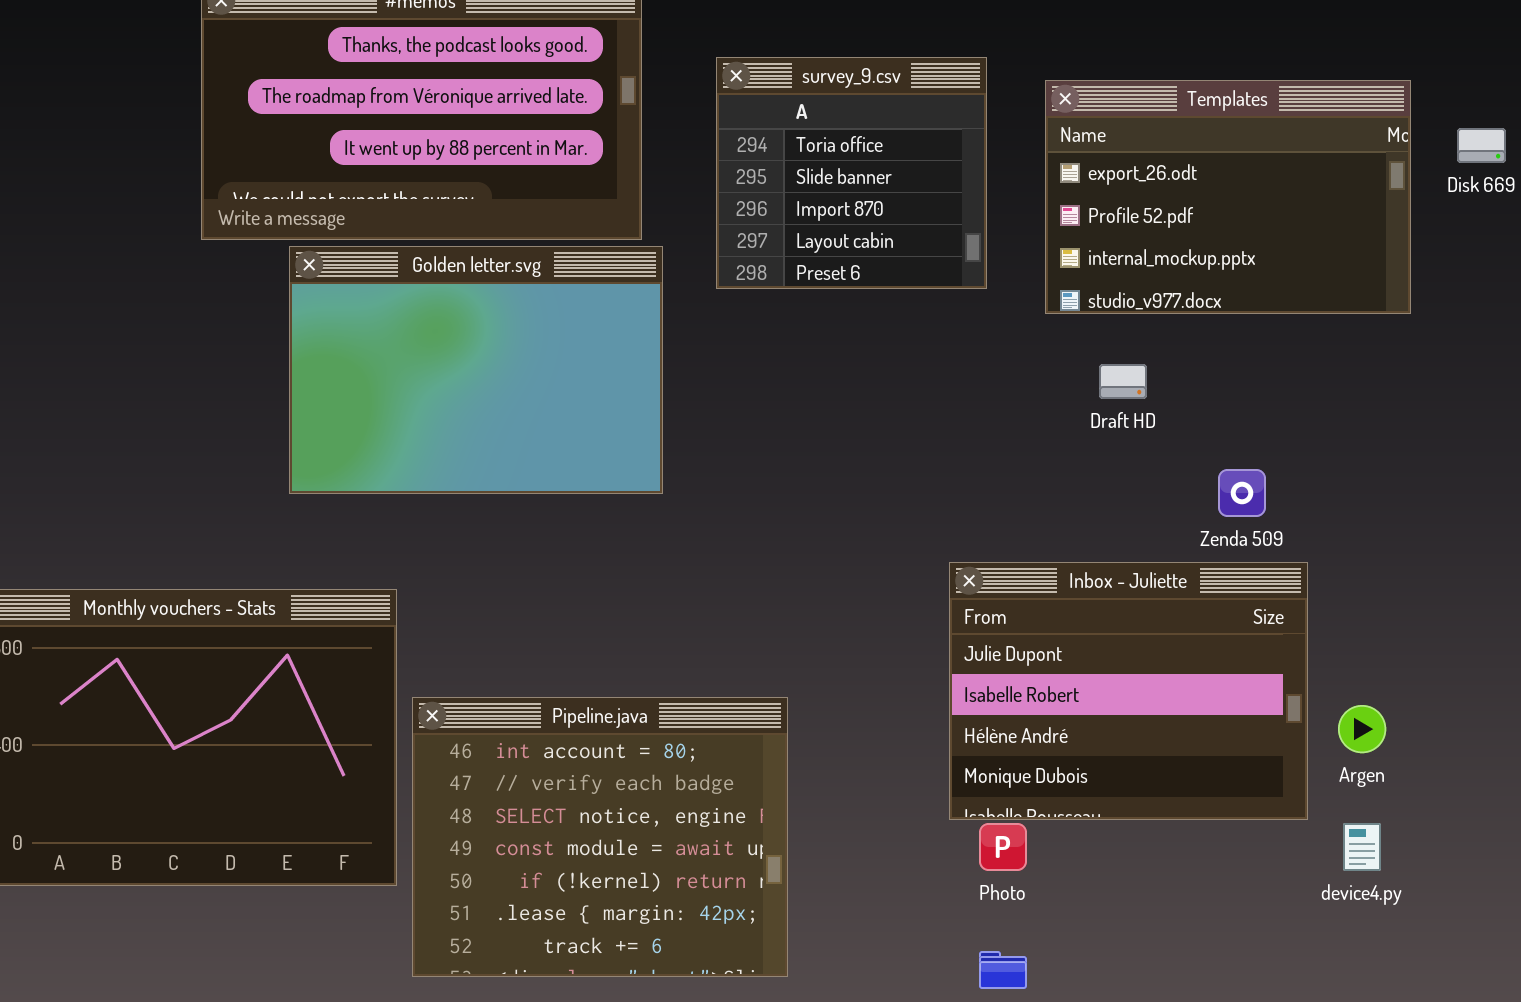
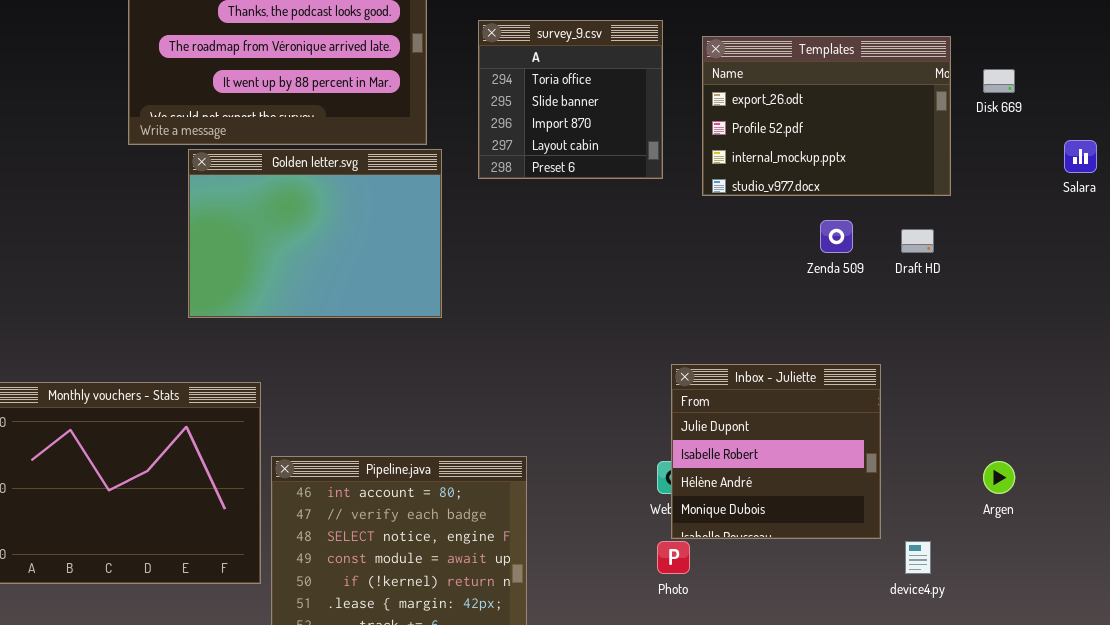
Draft HD: [1099,364,1147,399] -> [901,229,934,253], moved
Zenda 509: [1218,469,1266,517] -> [820,220,853,253], moved
Inbox - Juliette: [949,562,1308,820] -> [671,364,881,539], resized
Argen: [1338,705,1386,753] -> [983,461,1015,494], moved

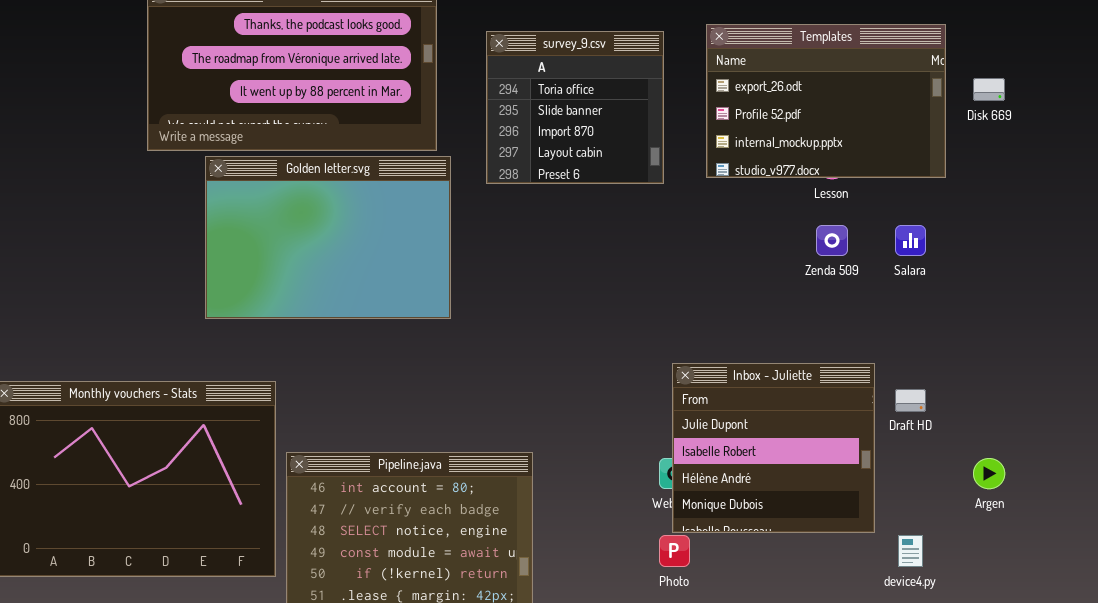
Templates: [702,36,951,196] -> [706,24,946,178], moved
Salara: [1064,140,1097,173] -> [895,225,926,256], moved
Draft HD: [901,229,934,253] -> [895,389,926,412], moved

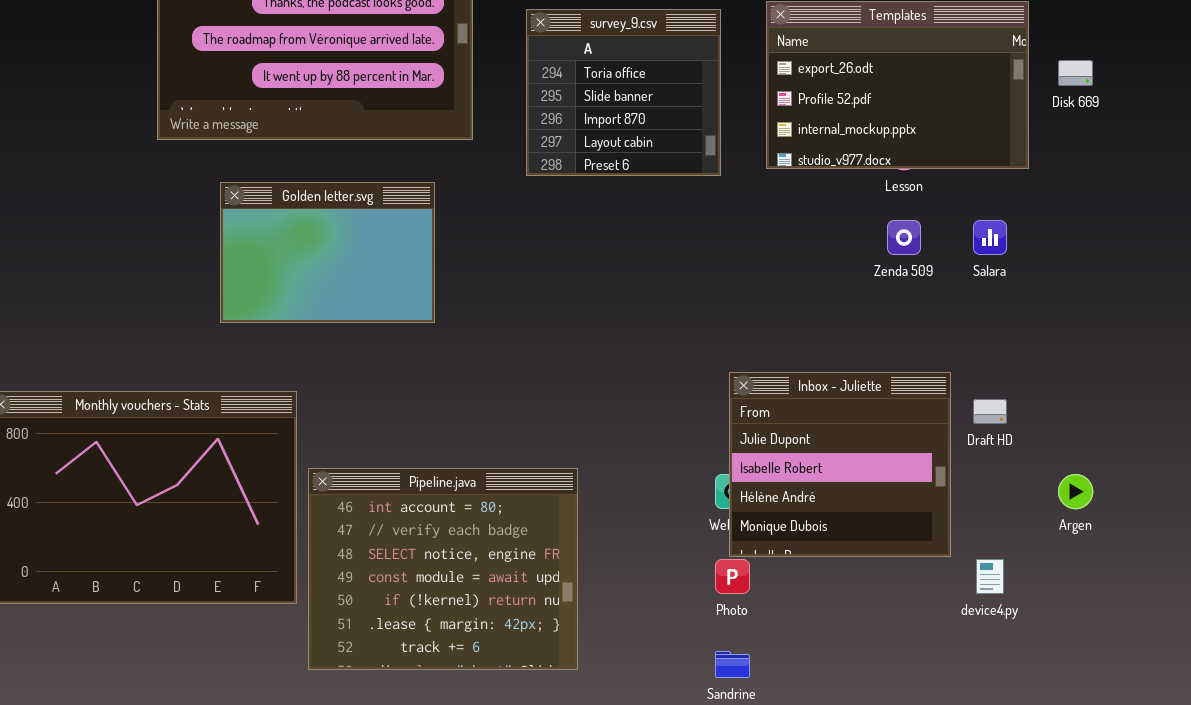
Golden letter.svg: [205,156,451,319] -> [220,182,435,323], resized

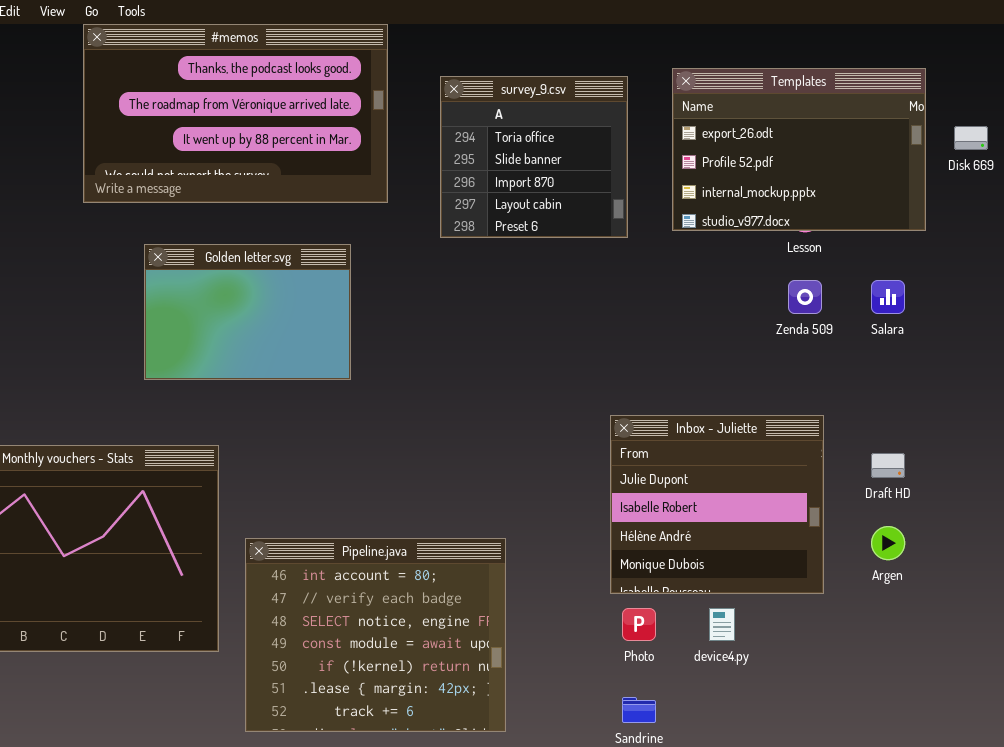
Inbox - Juliette: [729,372,951,557] -> [610,415,824,594], moved
Pipeline.java: [308,468,578,670] -> [245,538,506,732], moved
Argen: [1058,474,1093,509] -> [871,526,905,560], moved
device4.py: [976,559,1004,594] -> [709,608,735,641], moved

